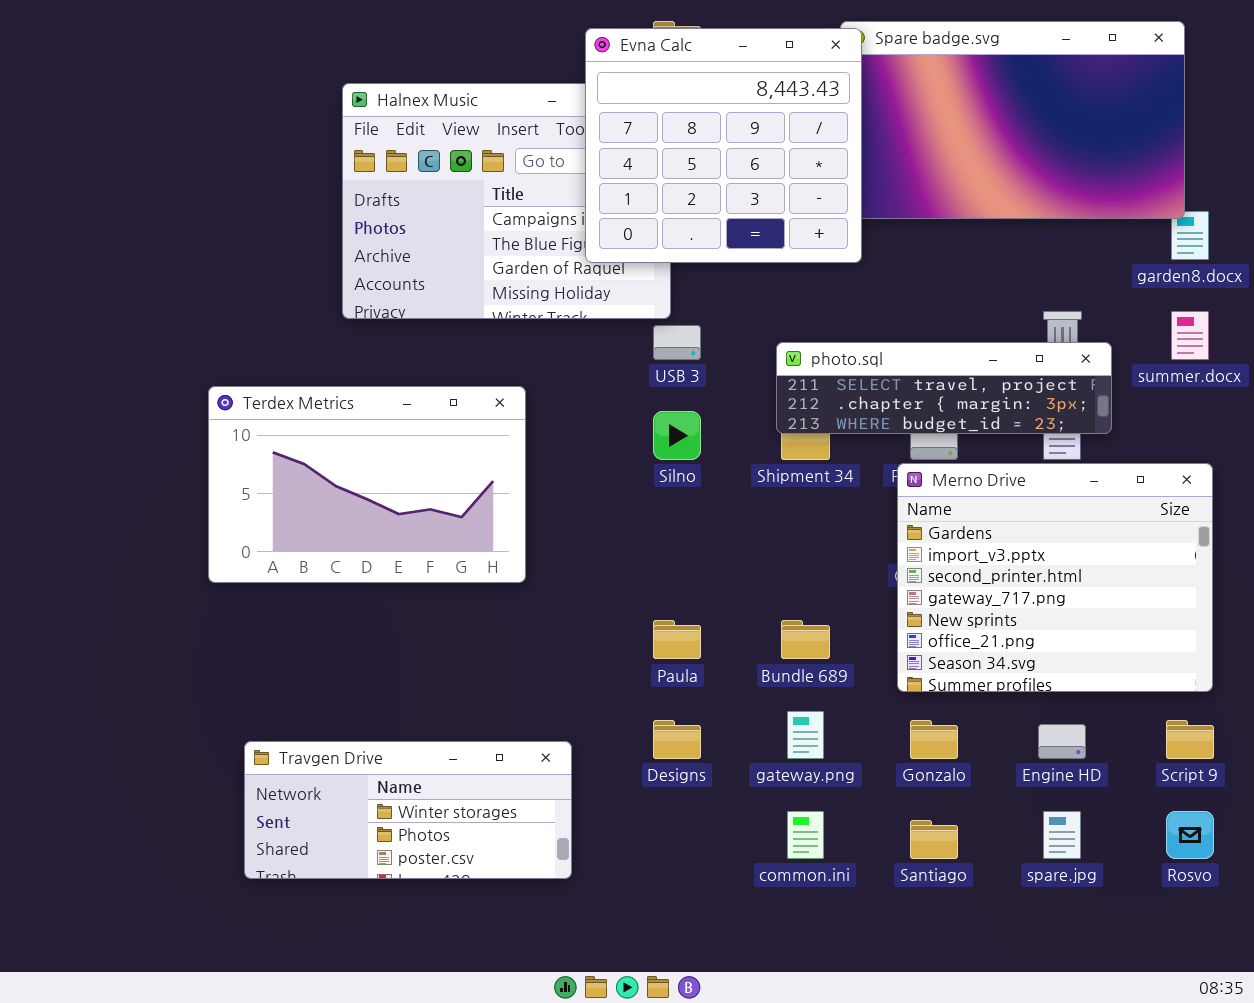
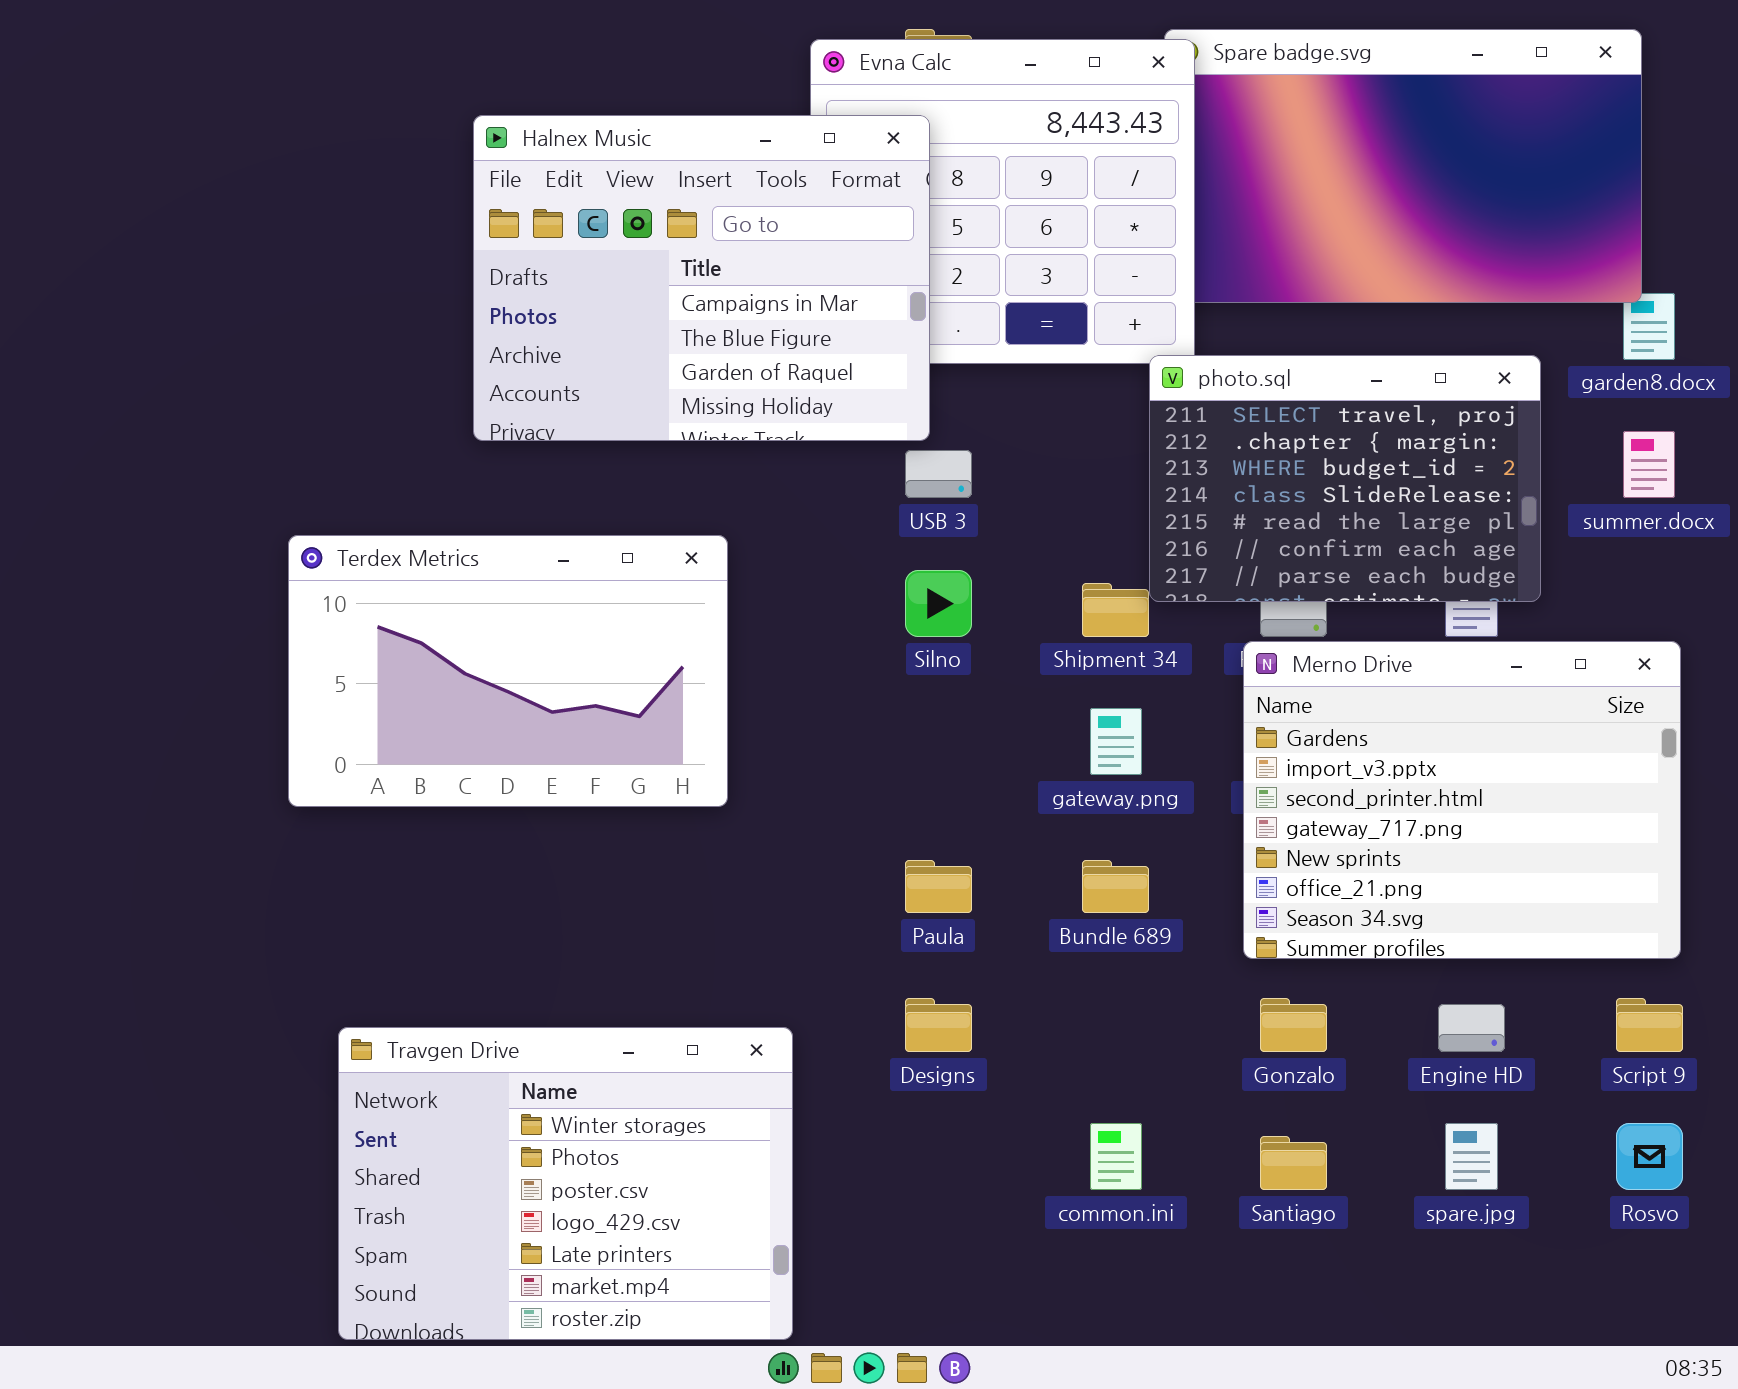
Halnex Music: [342,83,671,319] -> [473,115,930,441], raised
photo.sql: [776,342,1112,434] -> [1149,355,1541,602], resized
gateway.png: [787,711,824,759] -> [1090,708,1142,775], moved
Travgen Drive: [244,741,572,879] -> [338,1027,793,1340], resized

